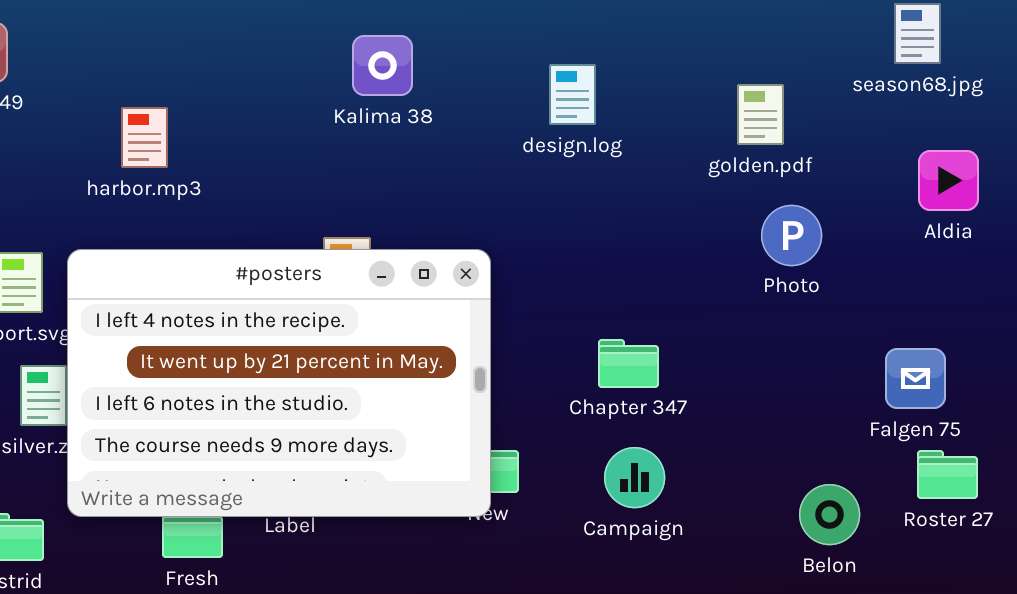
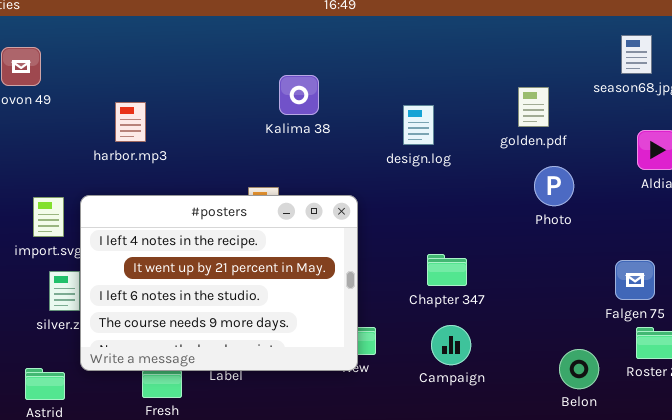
Kalima 38: [352,35,413,96] -> [279,75,319,115], moved
design.log: [549,64,596,125] -> [403,105,434,145], moved

